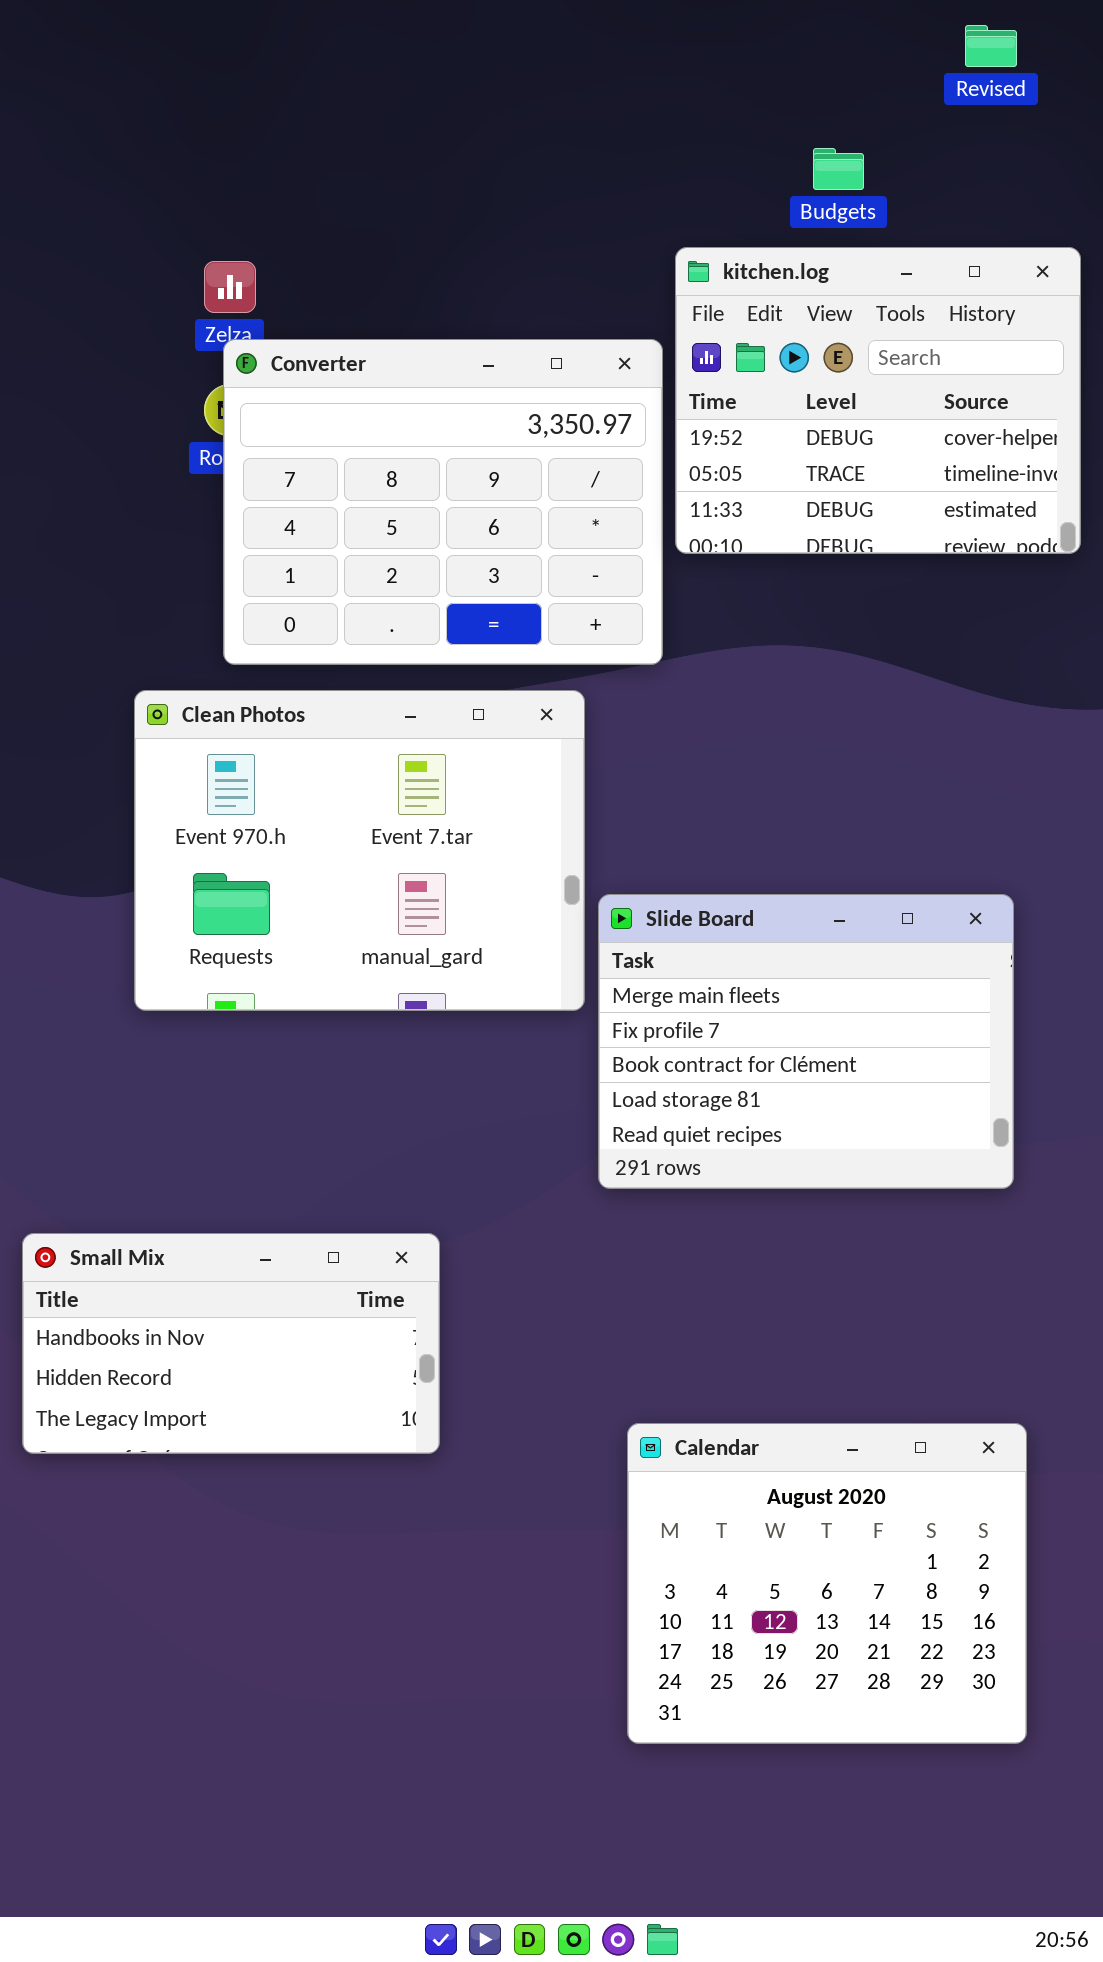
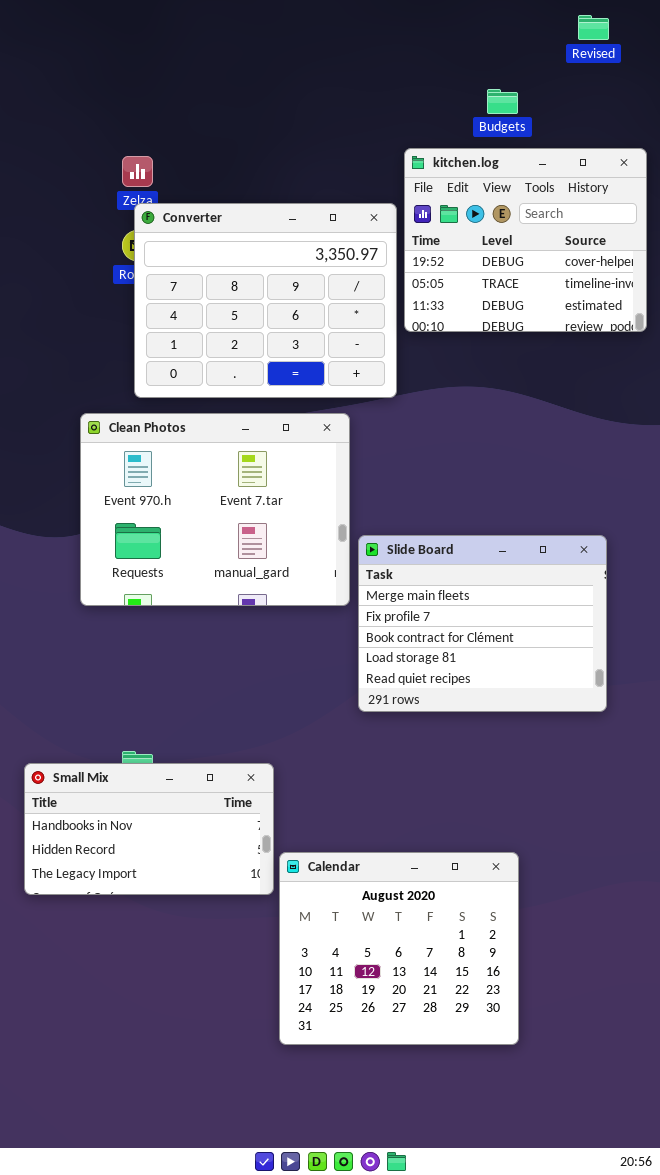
Small Mix: [22,1233,440,1454] -> [24,763,274,895], moved
Calendar: [627,1423,1027,1744] -> [279,852,519,1045], moved

